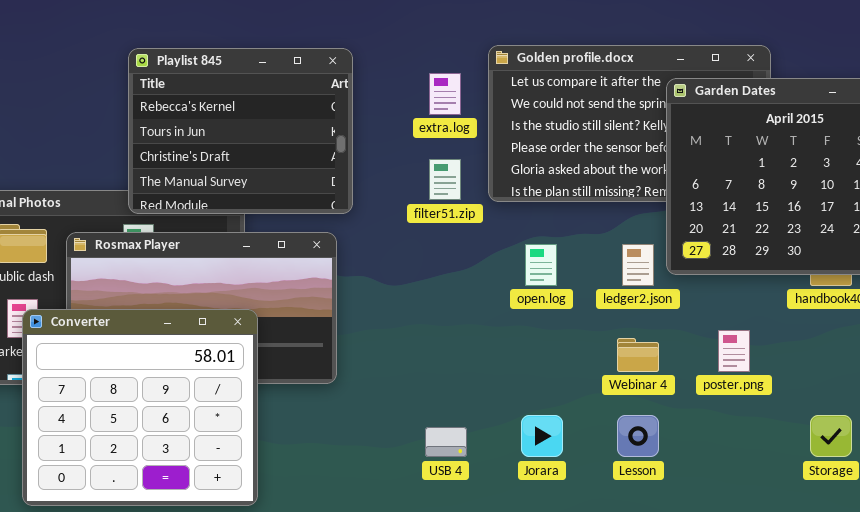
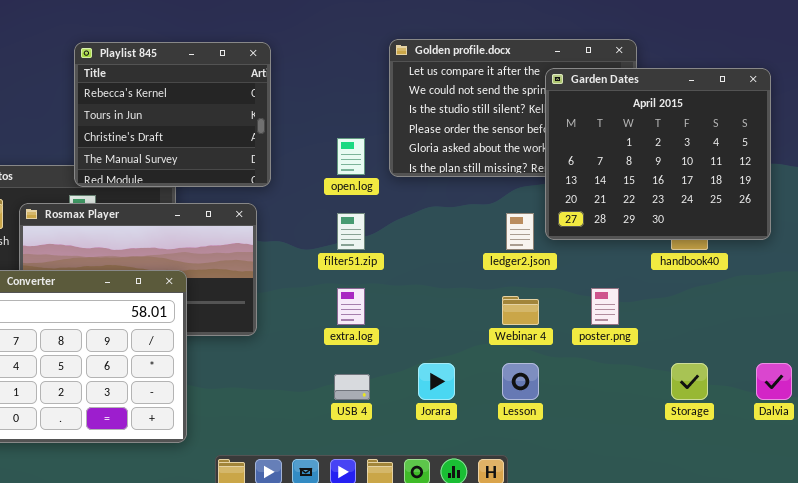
extra.log: [429,73,461,115] -> [337,288,365,325], moved
filter51.zip: [429,159,461,200] -> [337,213,365,250], moved
open.log: [525,244,557,286] -> [337,138,365,175], moved

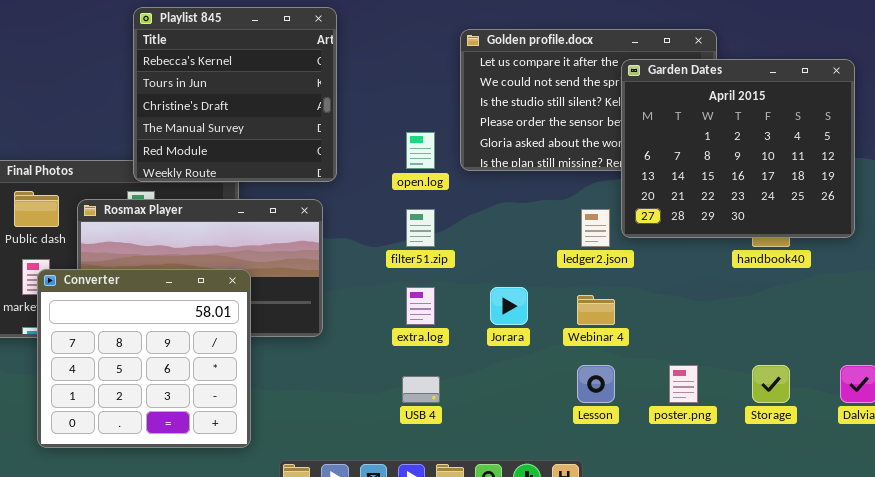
Playlist 845: [74,42,271,187] -> [133,7,337,182], resized
poster.png: [591,288,619,325] -> [669,365,698,403], moved
Jorara: [418,363,455,400] -> [490,287,528,325], moved

